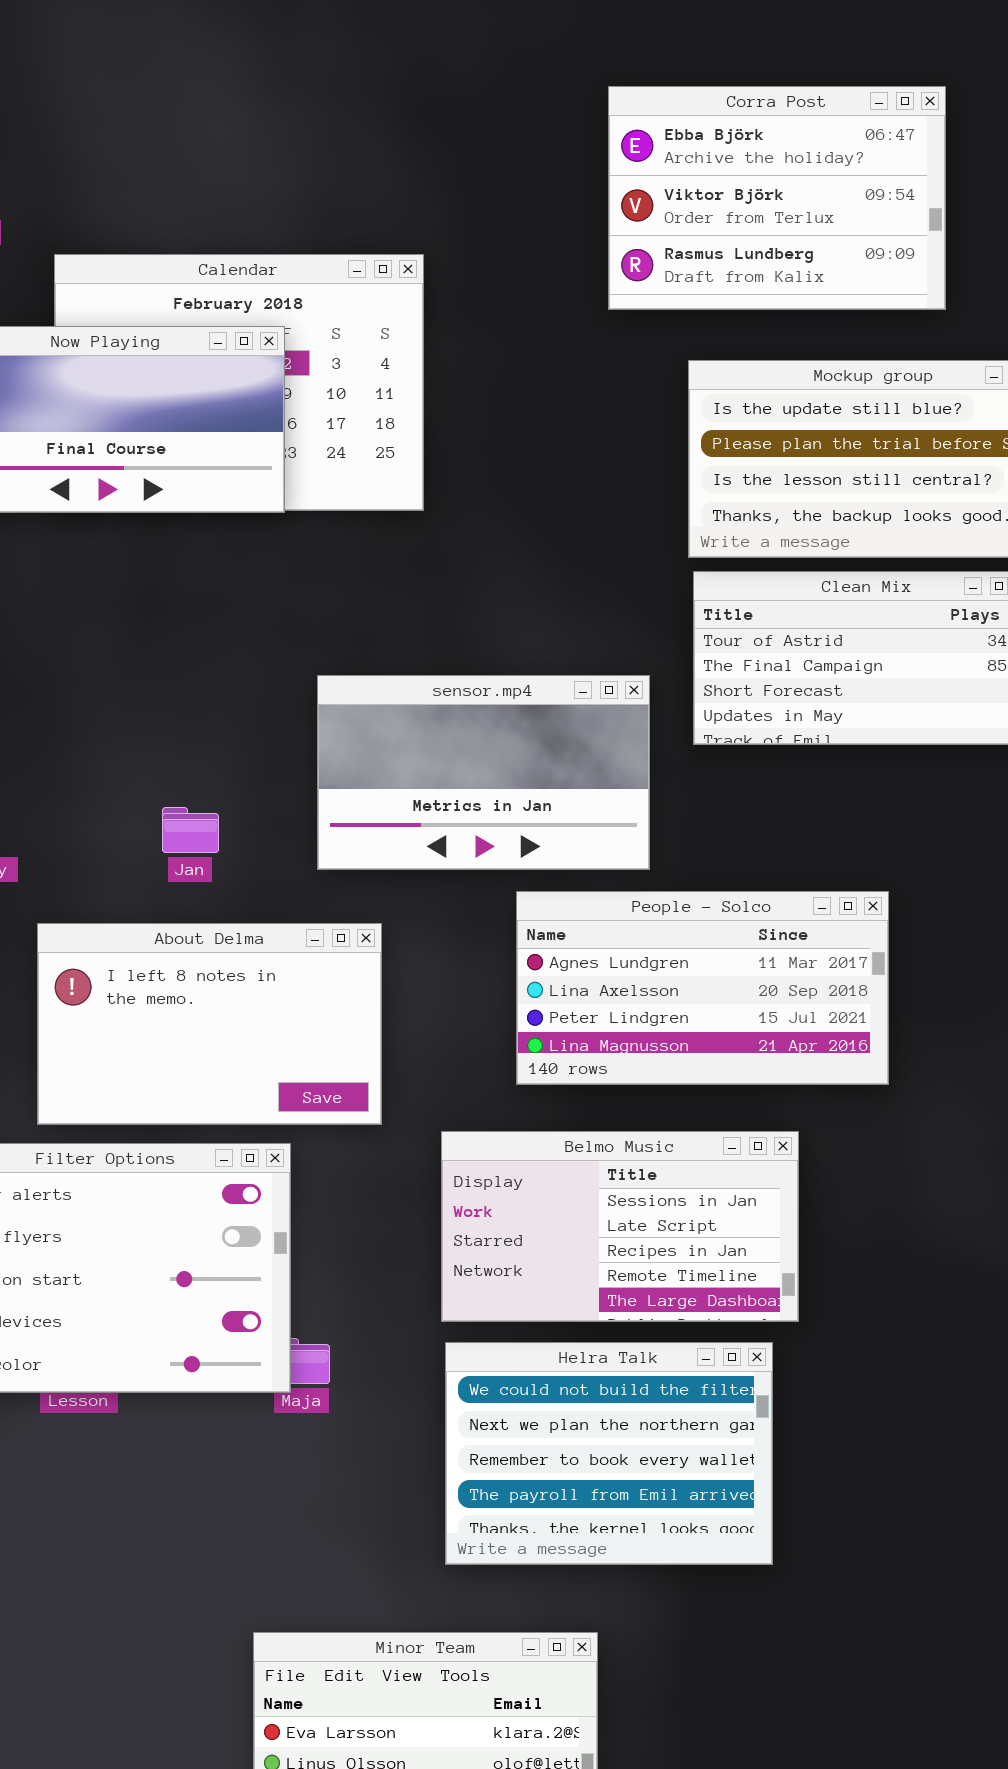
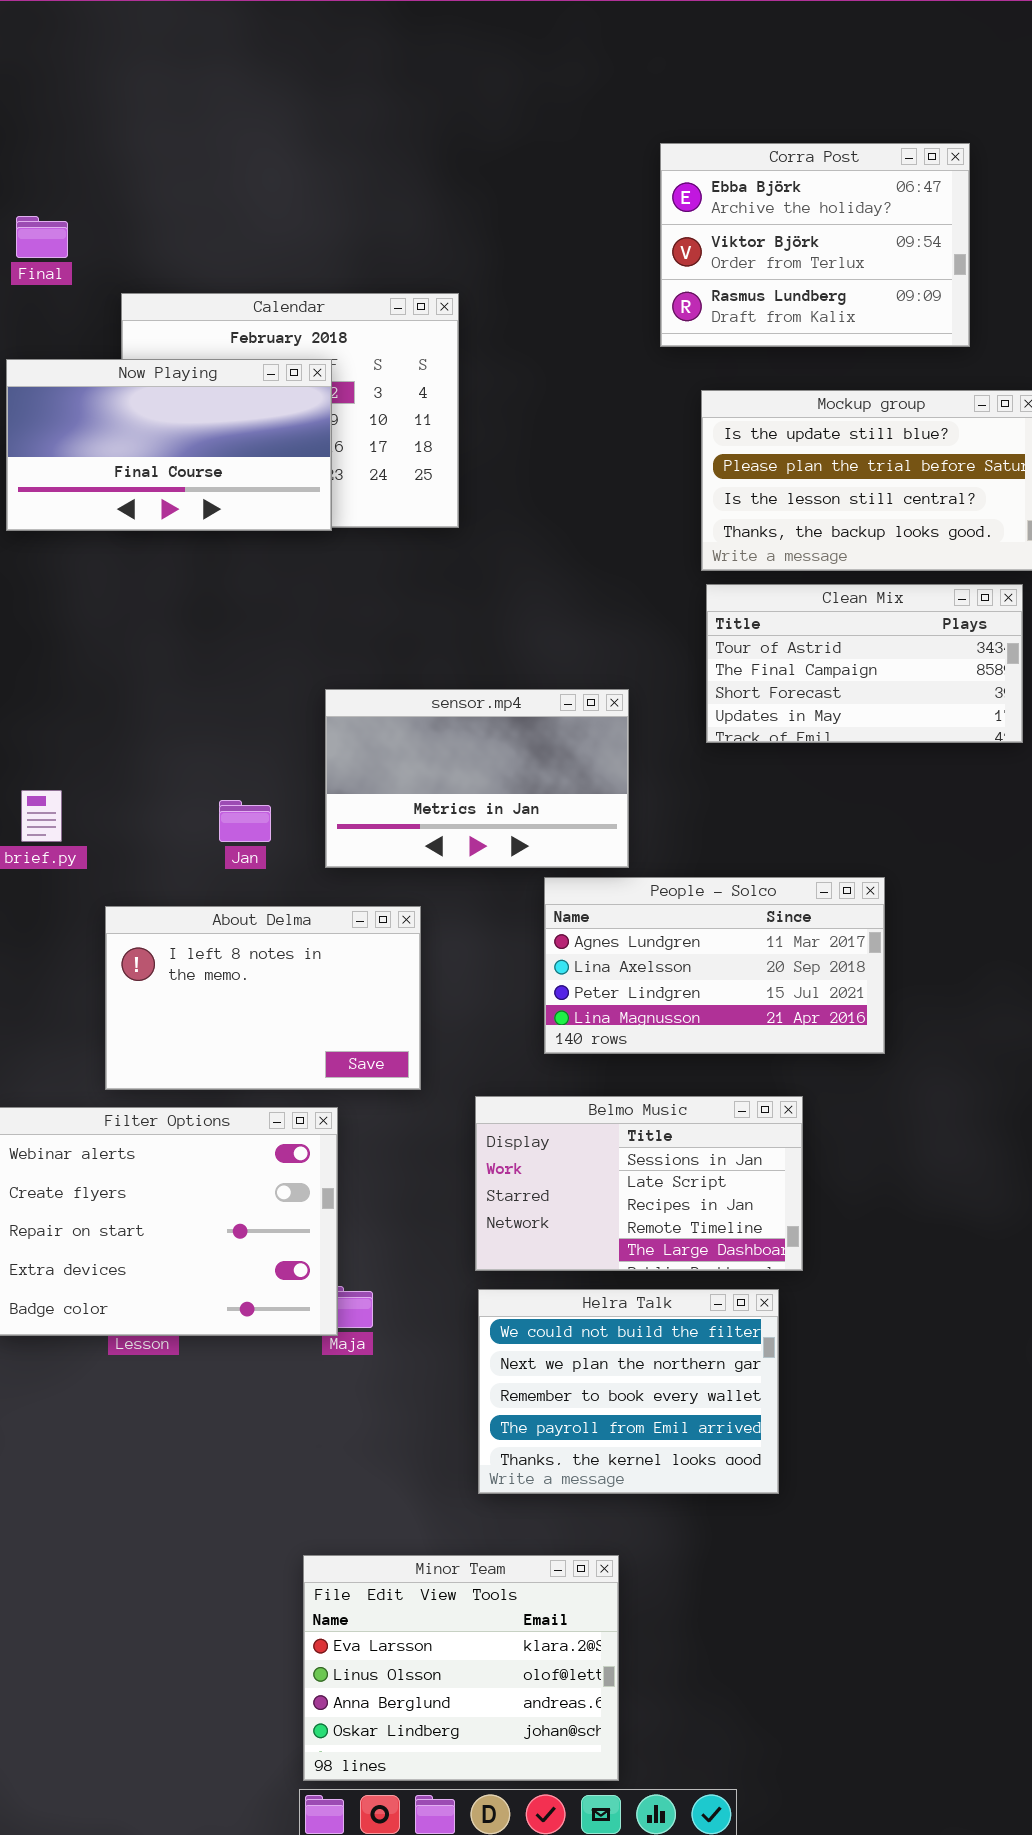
Corra Post: [608,86,946,310] -> [660,143,970,347], moved
sensor.mp4: [317,675,650,870] -> [325,689,629,868], moved

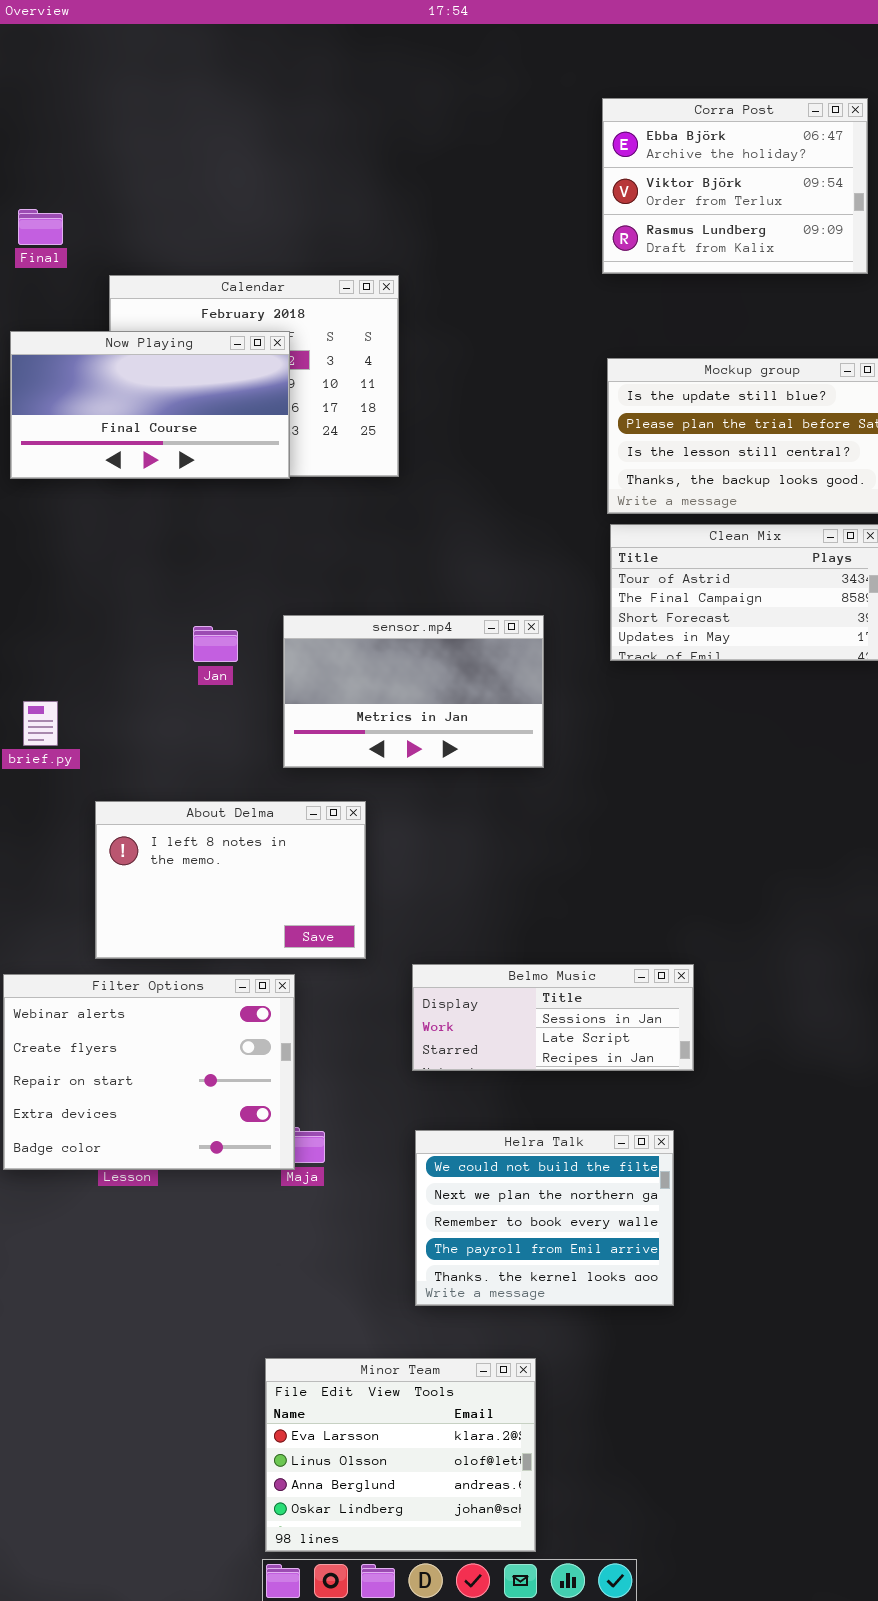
Corra Post: [660,143,970,347] -> [602,98,868,274], moved
Jan: [219,800,271,842] -> [193,626,238,662], moved
People - Solco: [544,877,885,1054] -> none, closed
Belmo Music: [475,1096,803,1271] -> [412,964,694,1071], resized

